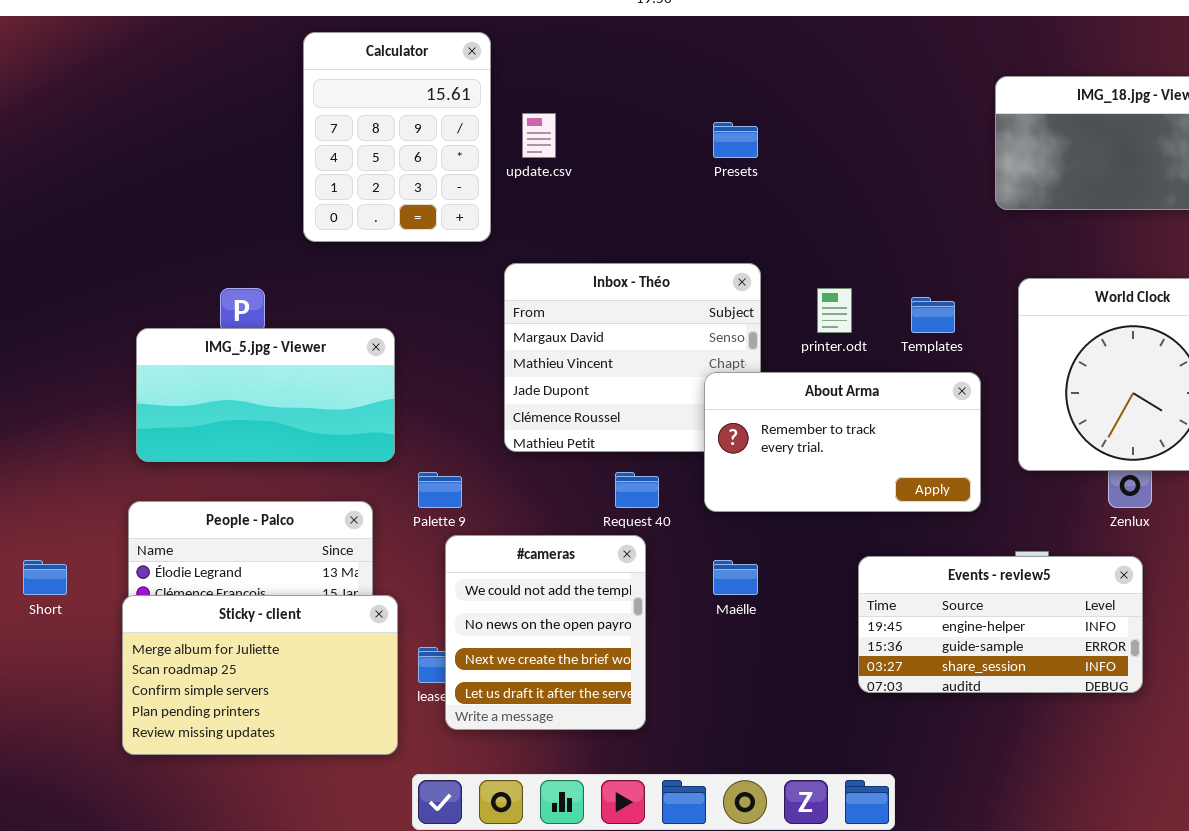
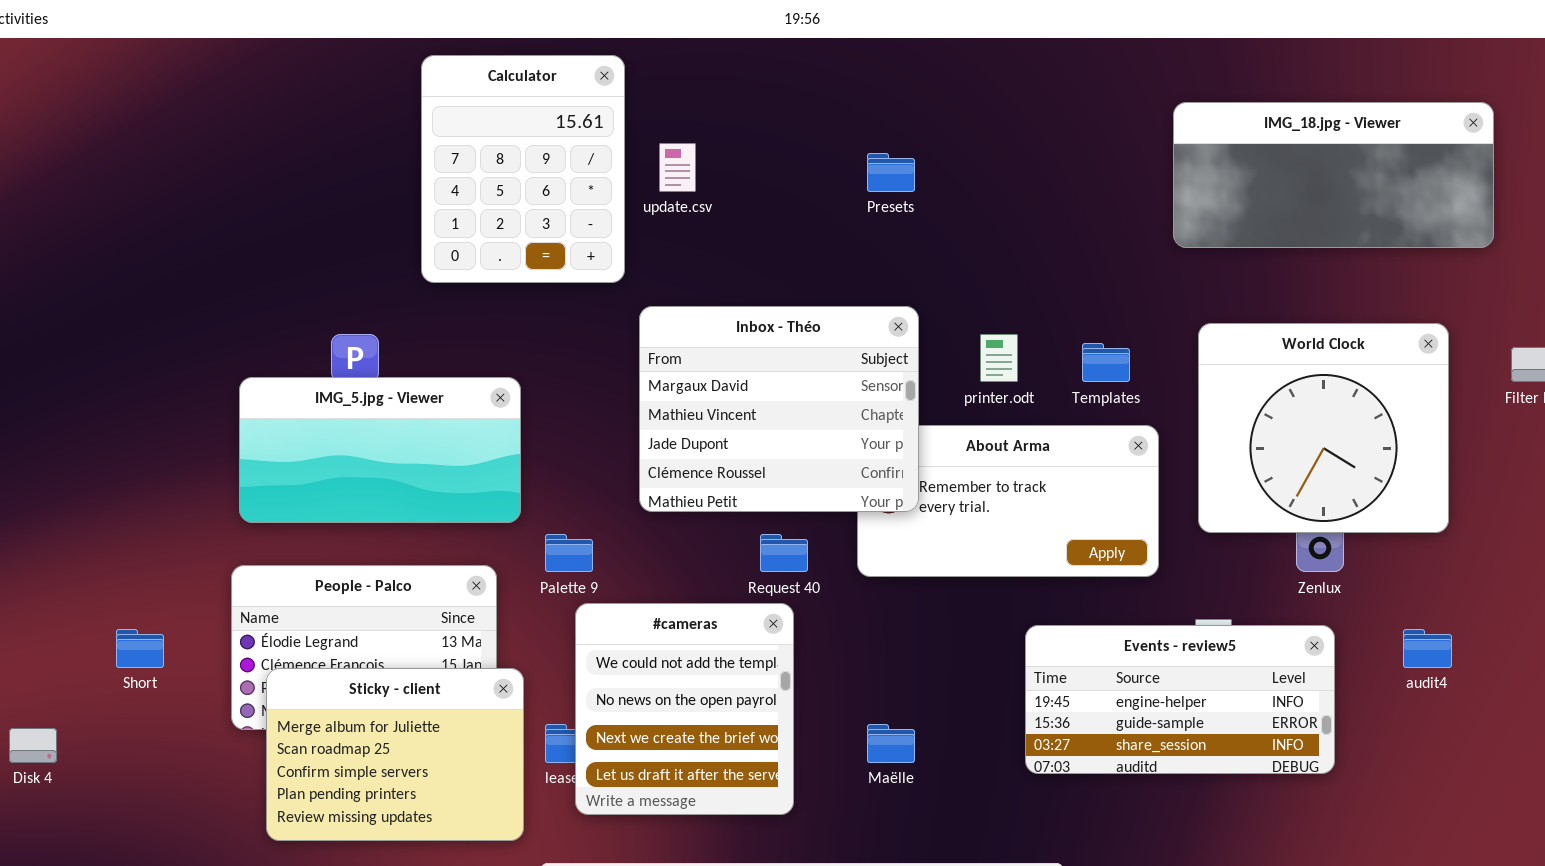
Inbox - Théo: [504,263,761,452] -> [639,306,919,512], raised
Maëlle: [713,560,758,595] -> [867,724,915,763], moved
Sticky - client: [122,595,398,755] -> [266,668,524,841], resized

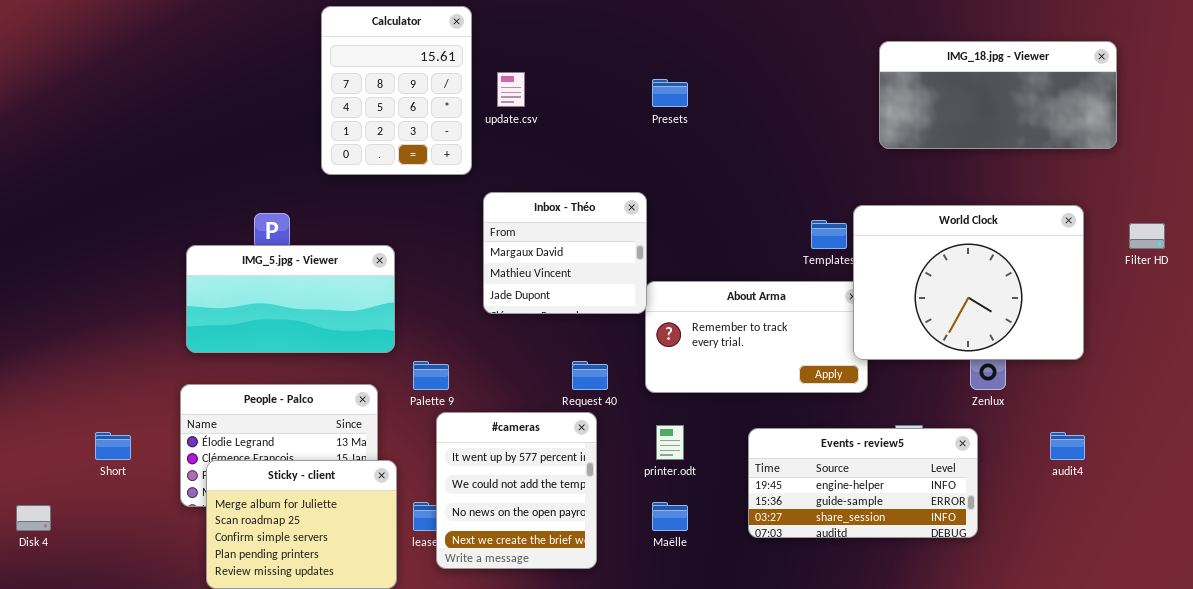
Inbox - Théo: [639,306,919,512] -> [483,192,647,314], resized
World Clock: [1198,323,1449,533] -> [853,205,1084,360], resized
printer.odt: [980,334,1018,382] -> [656,425,684,460], moved
#cameras: [575,603,794,815] -> [436,412,597,569], scrolled up 1 row
Events - review5: [1025,625,1335,774] -> [748,428,978,538], moved

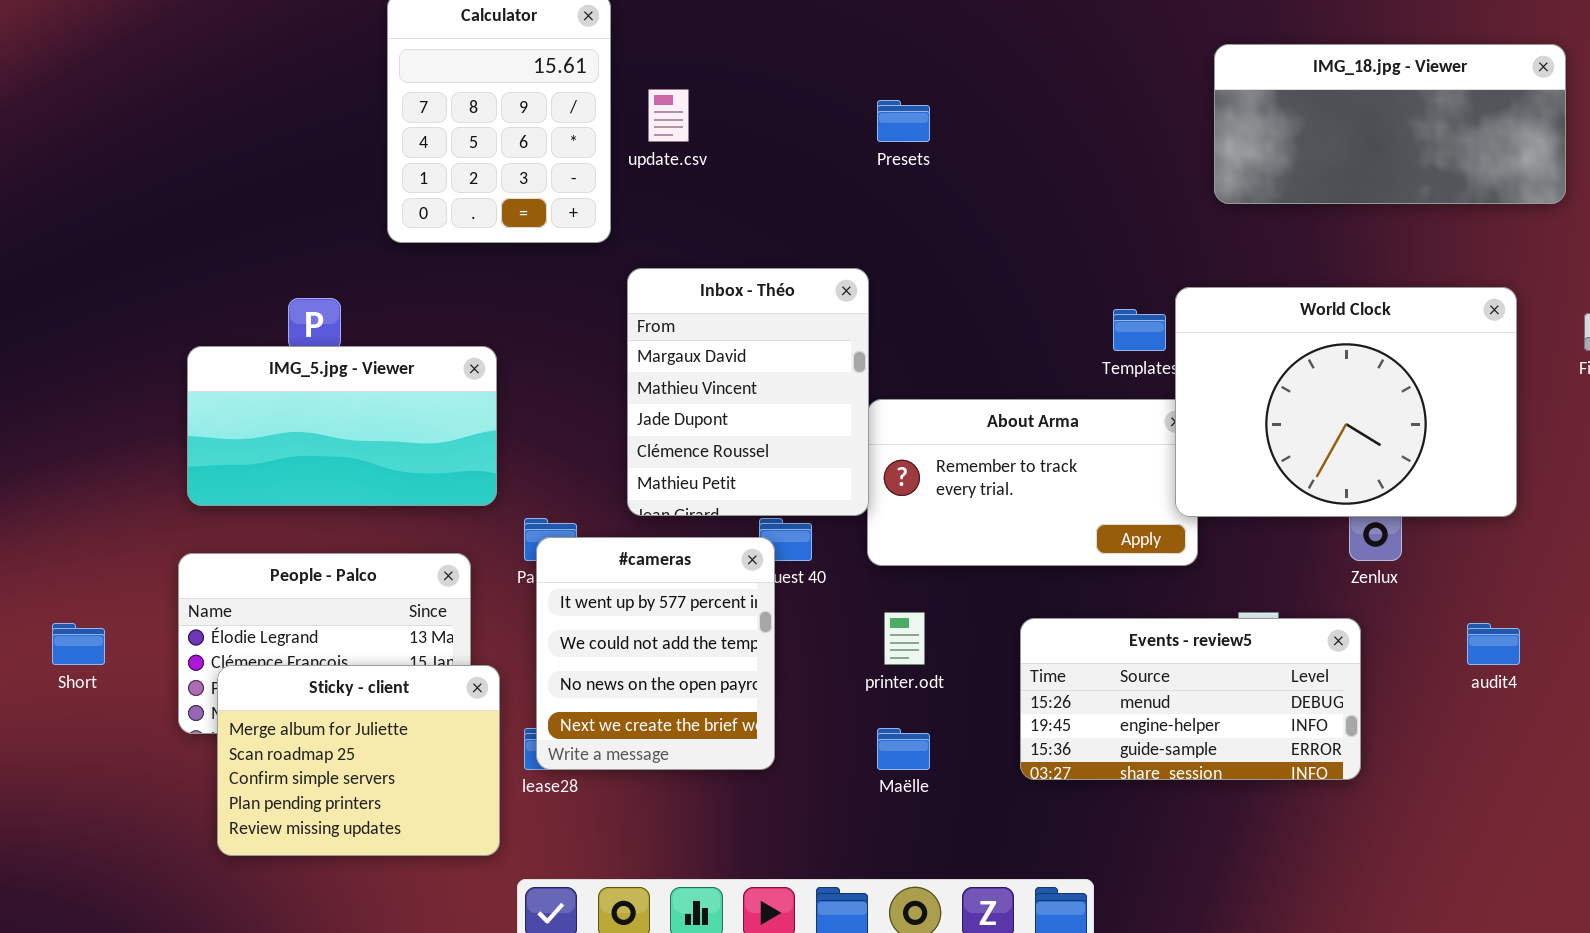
Inbox - Théo: [483,192,647,314] -> [627,268,869,516], resized
#cameras: [436,412,597,569] -> [536,537,775,770], moved
Events - review5: [748,428,978,538] -> [1020,618,1361,780], scrolled up 1 row

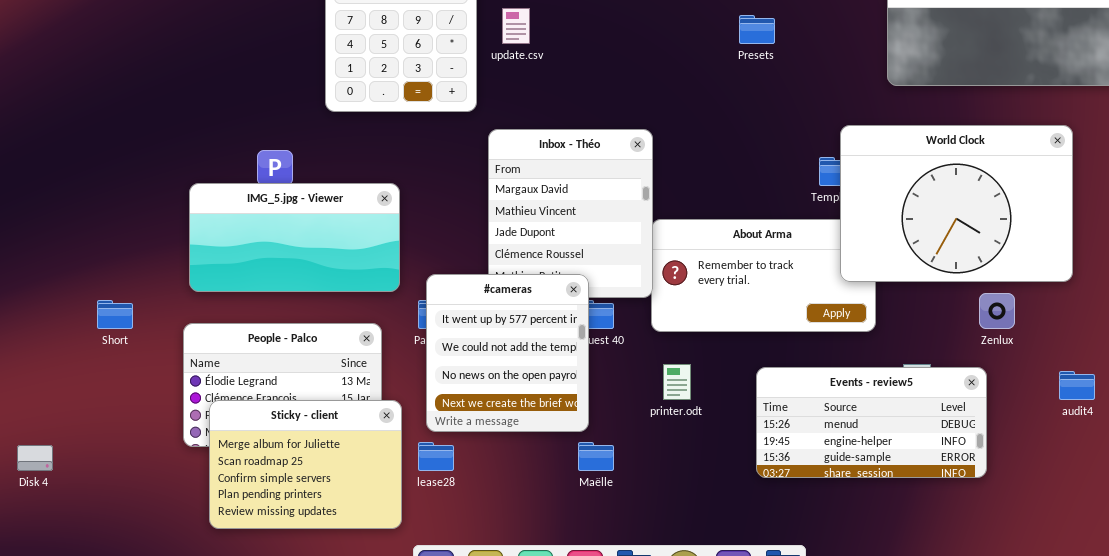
Presets: [877,100,930,142] -> [739,15,775,44], moved
World Clock: [1175,287,1517,517] -> [840,125,1073,282], moved
#cameras: [536,537,775,770] -> [426,274,589,432], moved
Short: [52,623,105,665] -> [97,300,133,329], moved
Maëlle: [877,728,930,770] -> [578,442,614,471], moved

